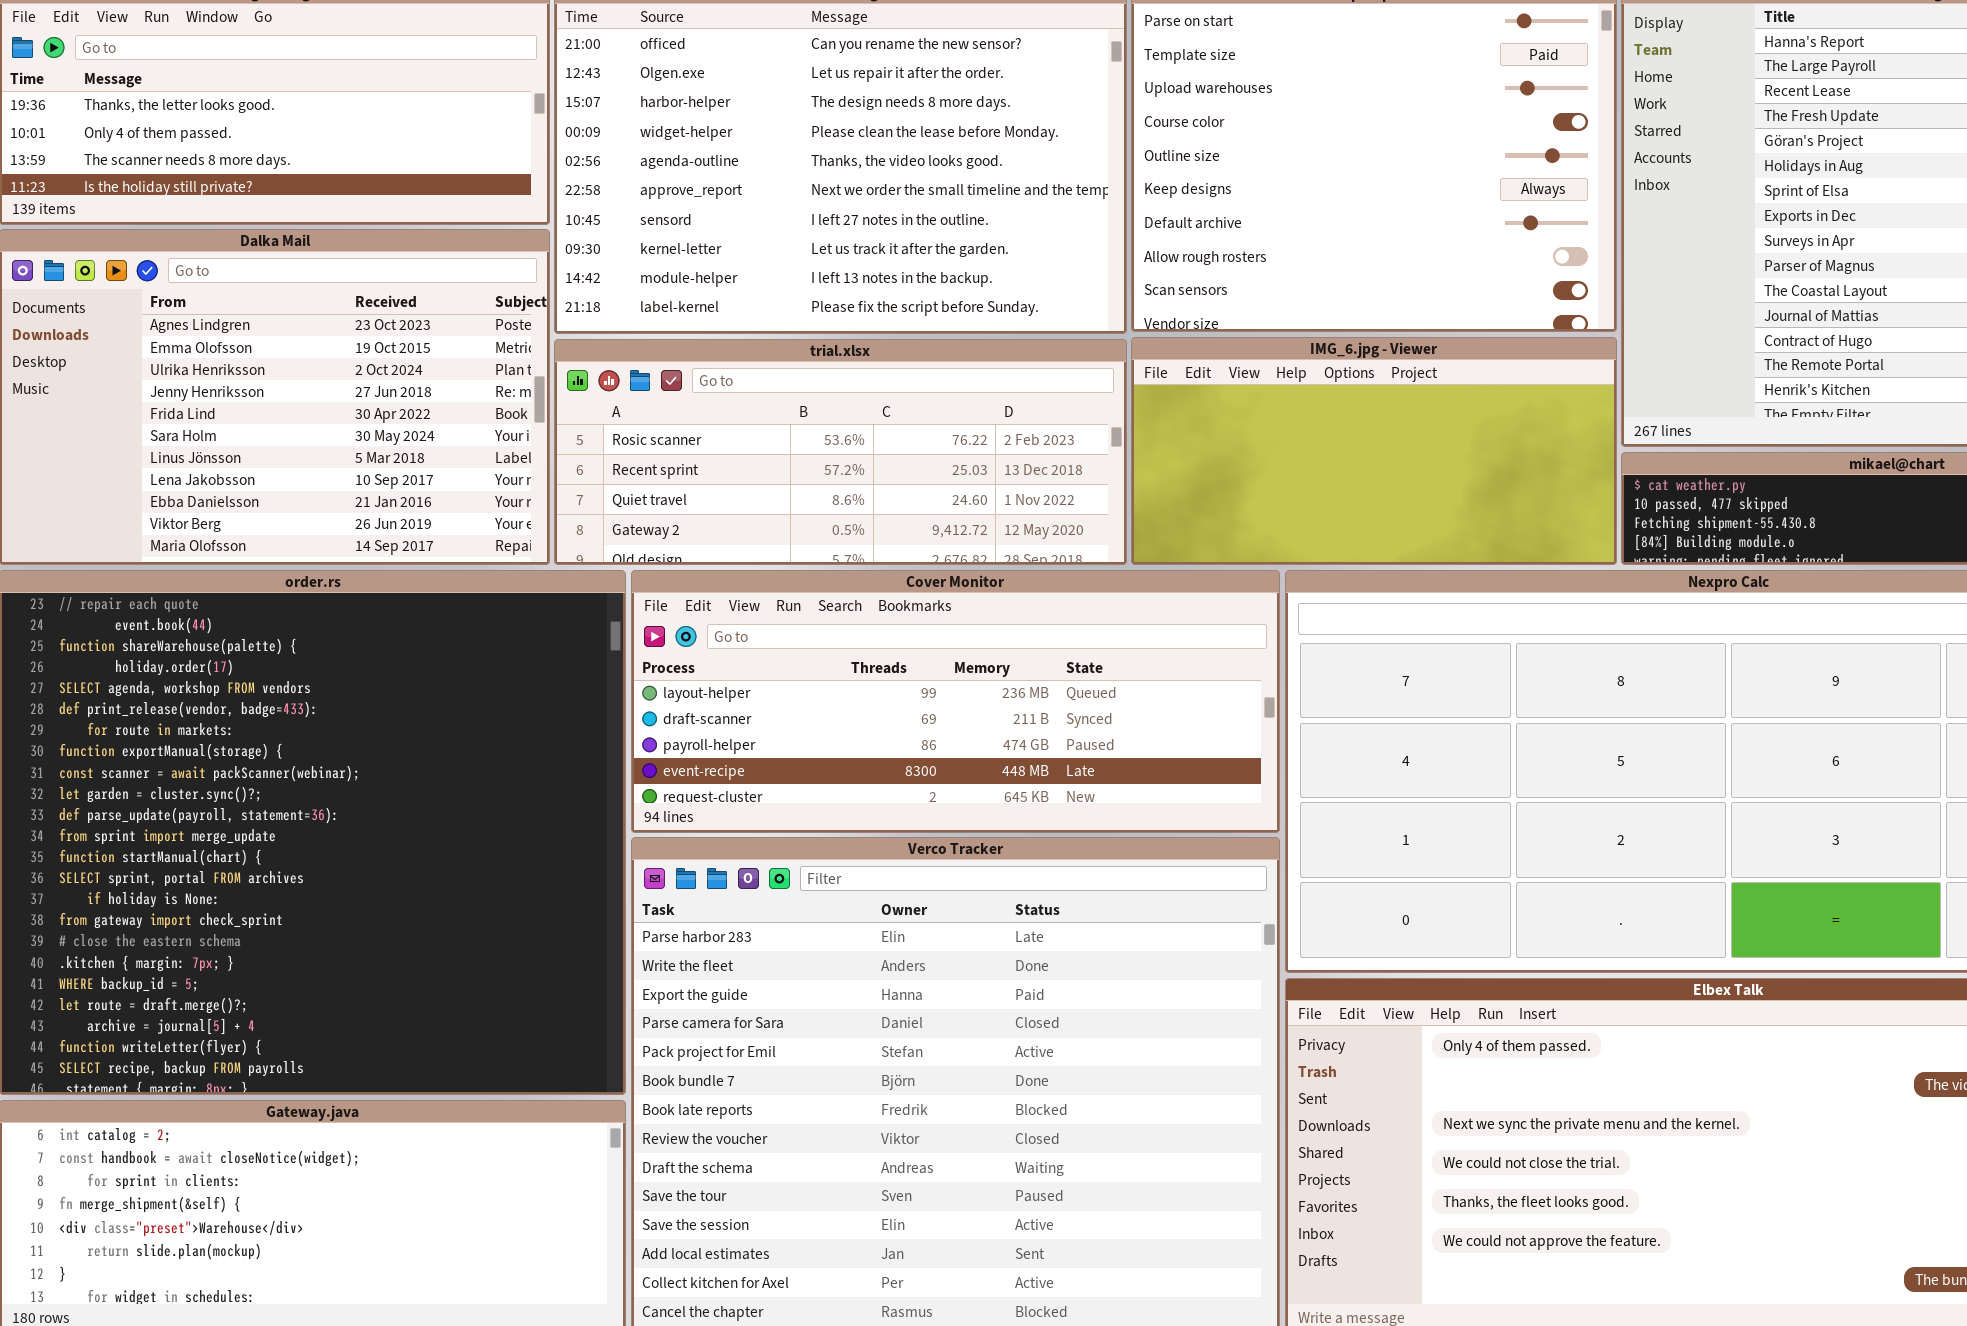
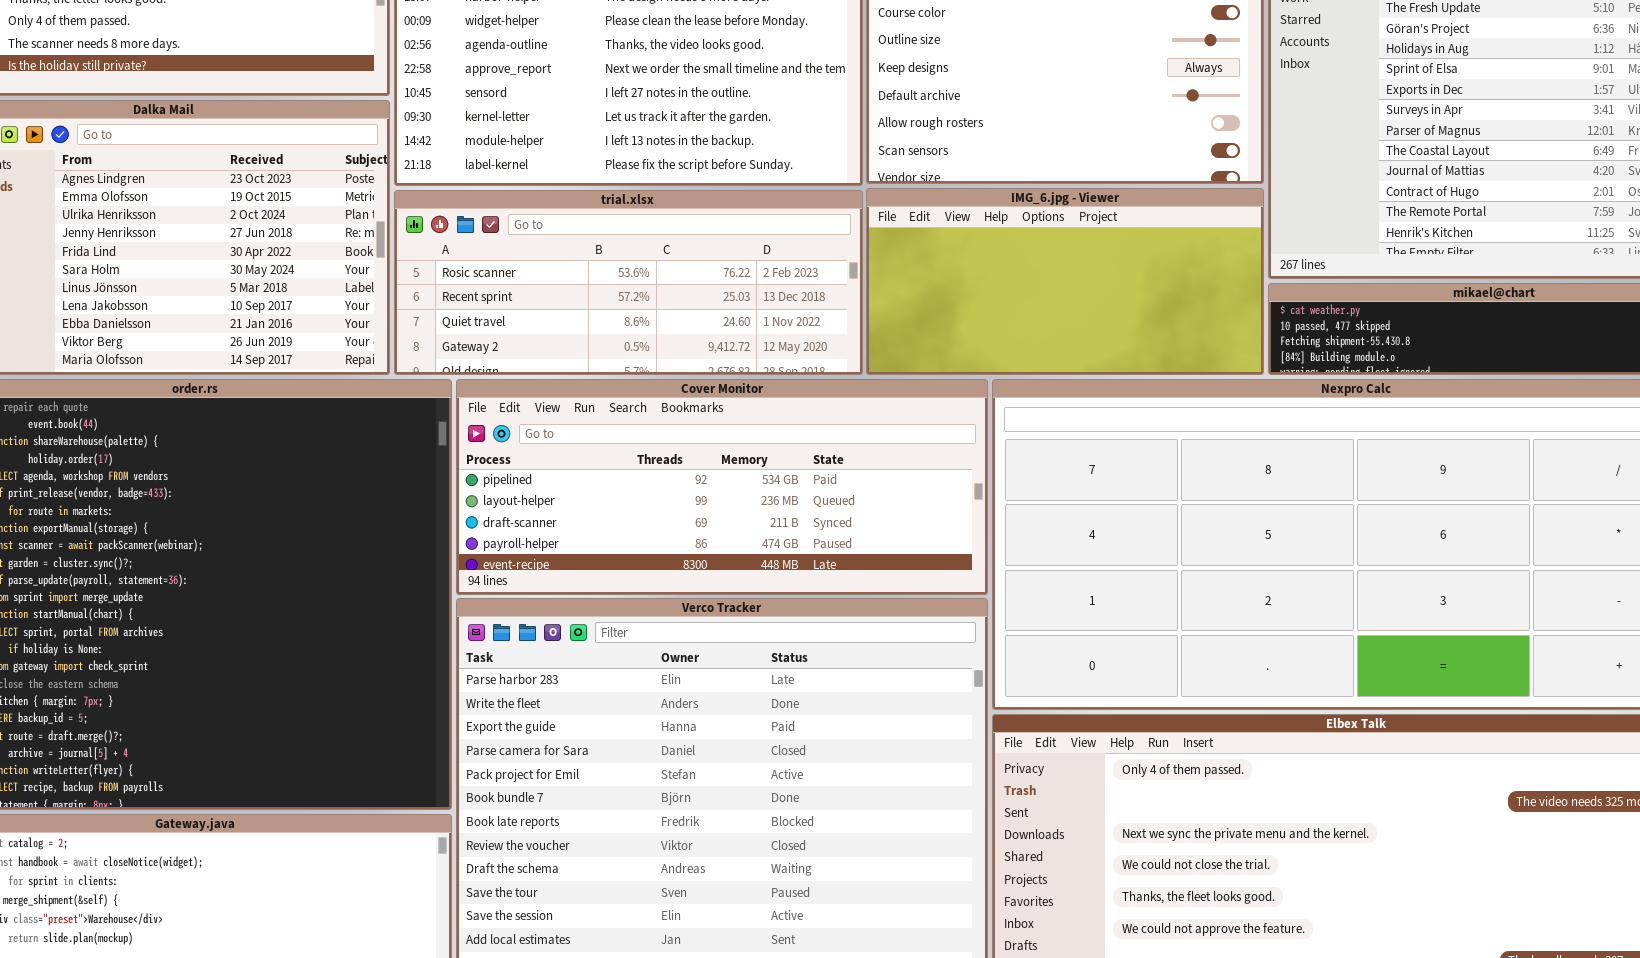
Cover Monitor: [631,570,1280,833] -> [456,379,988,595], scrolled up 1 row

